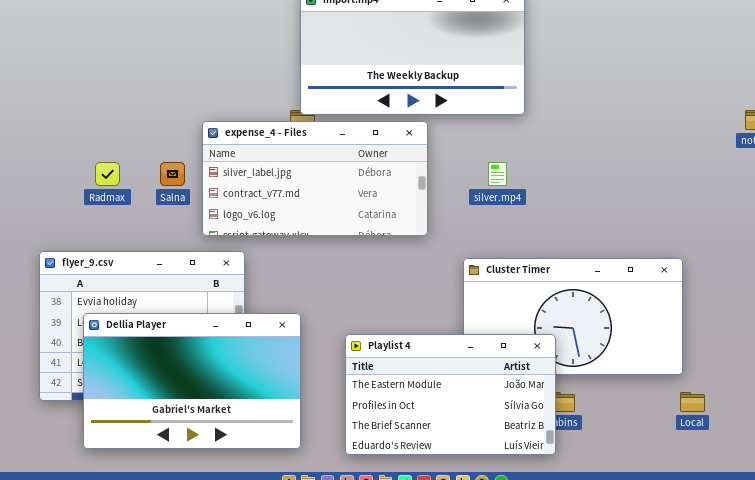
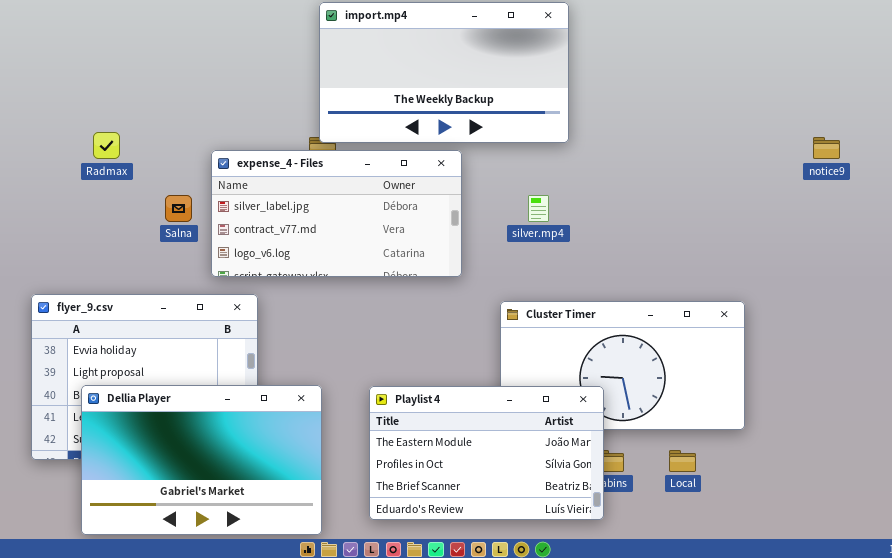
Radmax: [95,162,120,186] -> [93,132,120,159], moved
Dellia Player: [83,313,301,449] -> [81,385,322,535], moved
Local: [680,392,705,412] -> [669,450,696,472], moved

